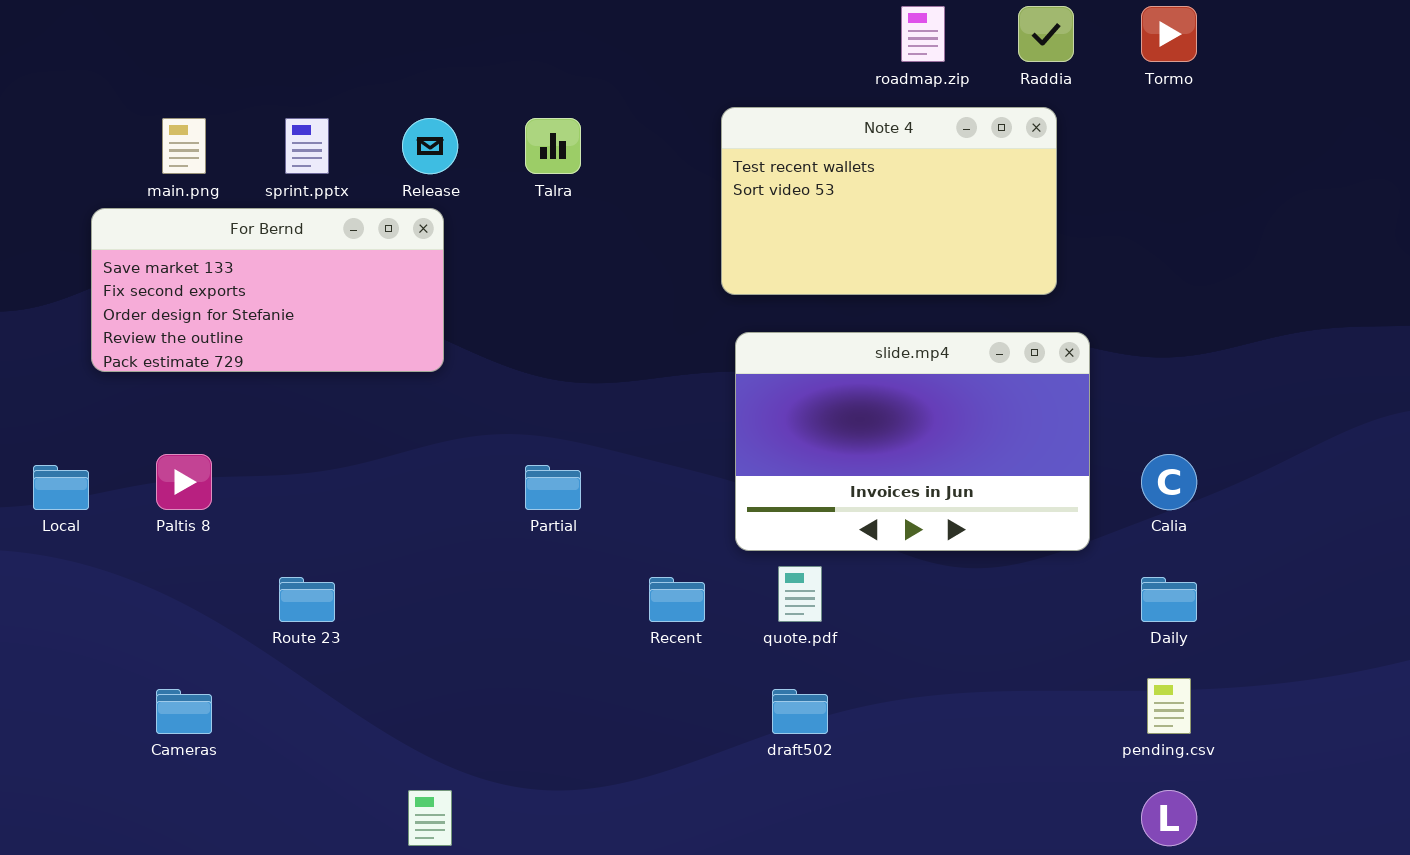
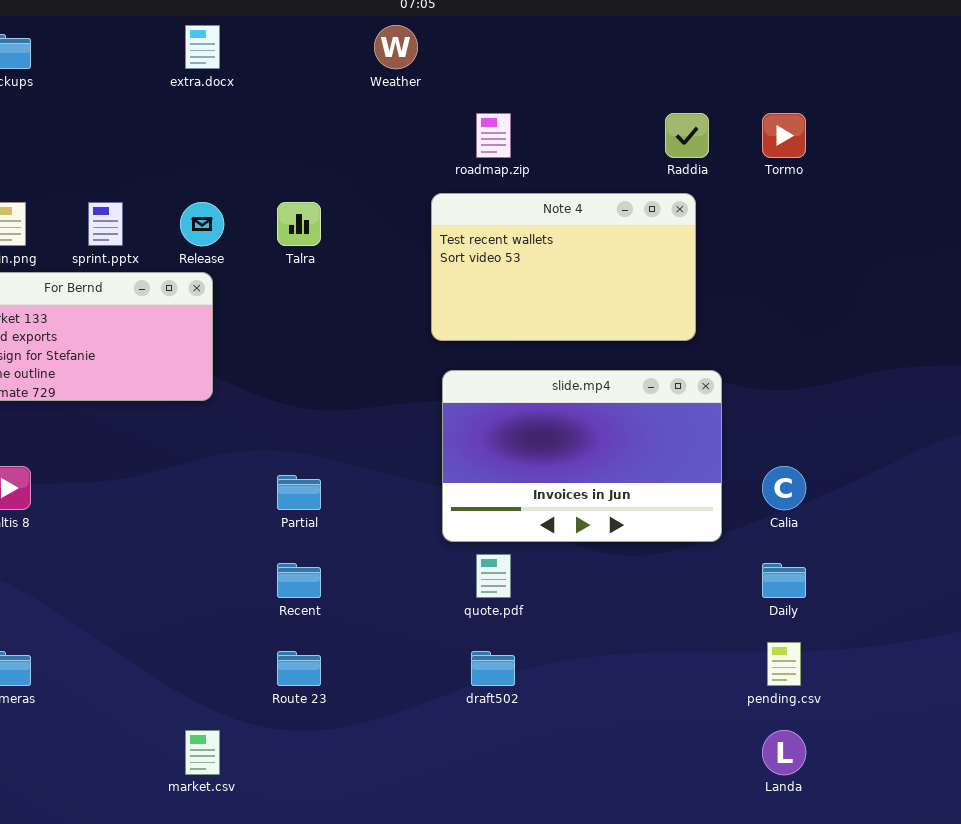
roadmap.zip: [901,6,945,62] -> [476,113,511,158], moved
Route 23: [279,577,335,622] -> [277,651,321,686], moved
Recent: [649,577,705,622] -> [277,563,321,598], moved

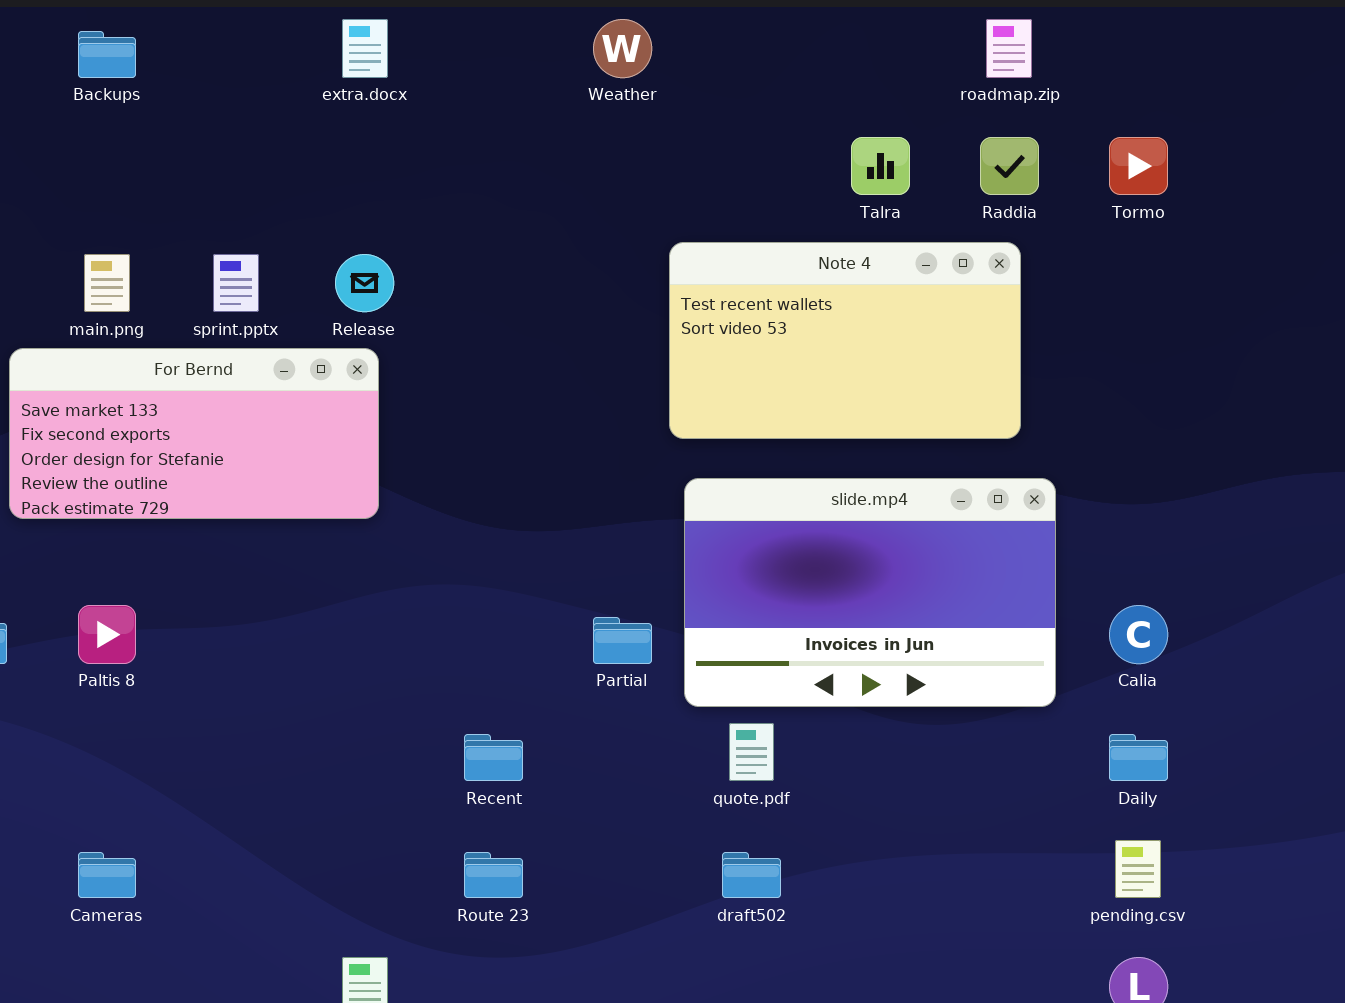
roadmap.zip: [476,113,511,158] -> [986,19,1032,78], moved
Talra: [277,202,321,246] -> [851,137,910,195], moved
Partial: [277,475,321,510] -> [593,617,652,664], moved

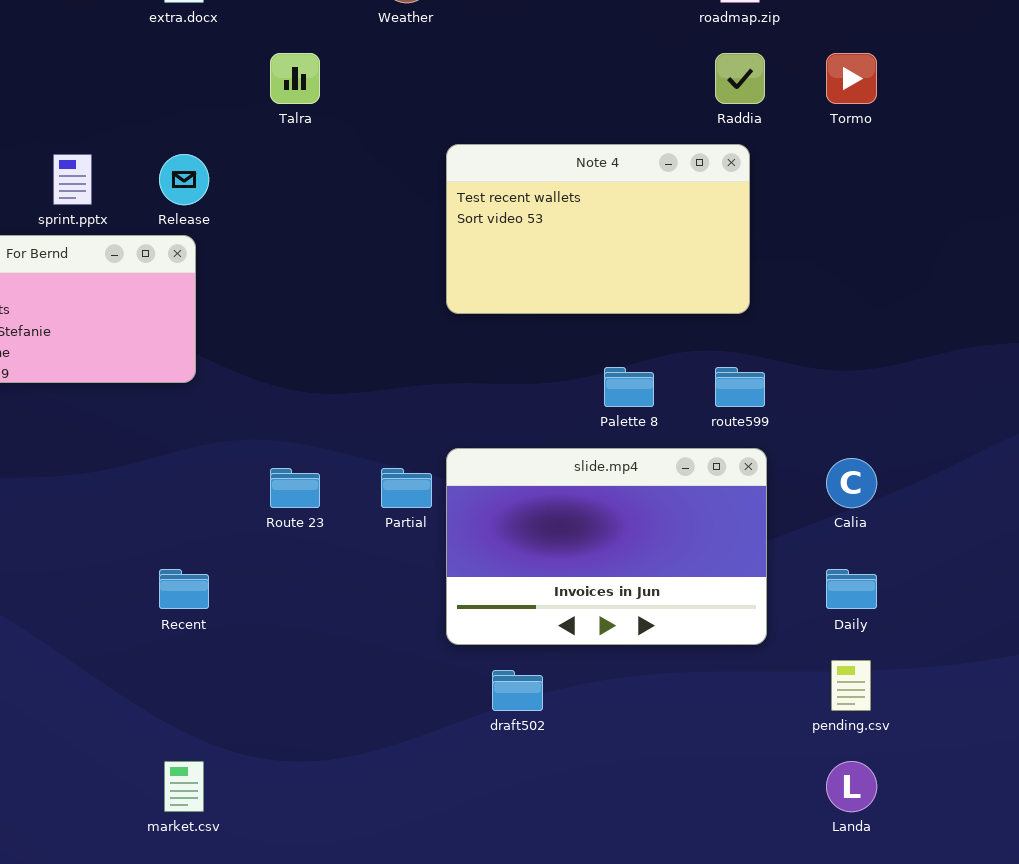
Talra: [851,137,910,195] -> [270,53,320,104], moved
slide.mp4: [684,478,1056,707] -> [446,448,767,645], moved
Recent: [464,734,523,781] -> [159,569,209,609], moved
Route 23: [464,852,523,898] -> [270,468,320,508], moved

